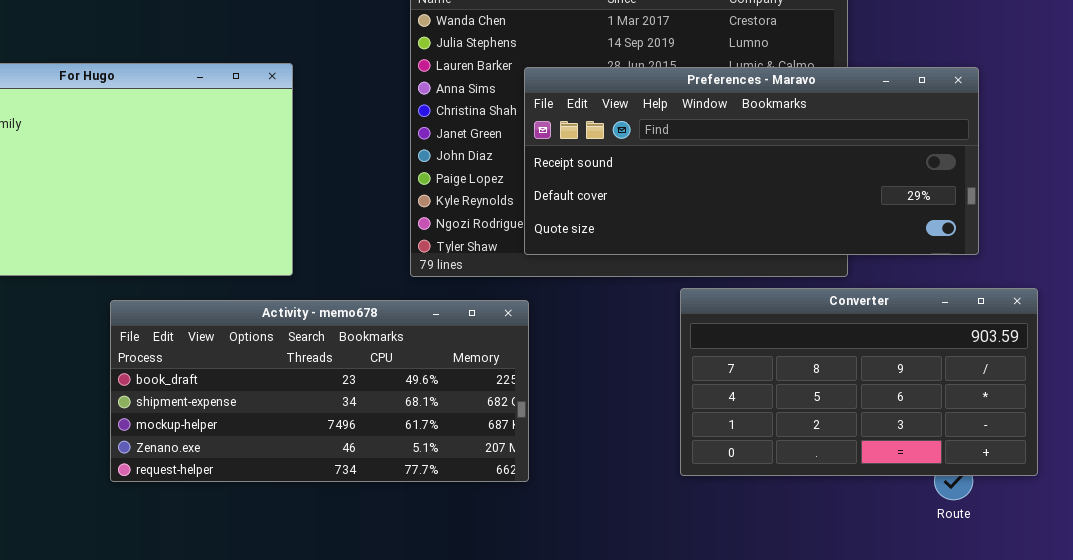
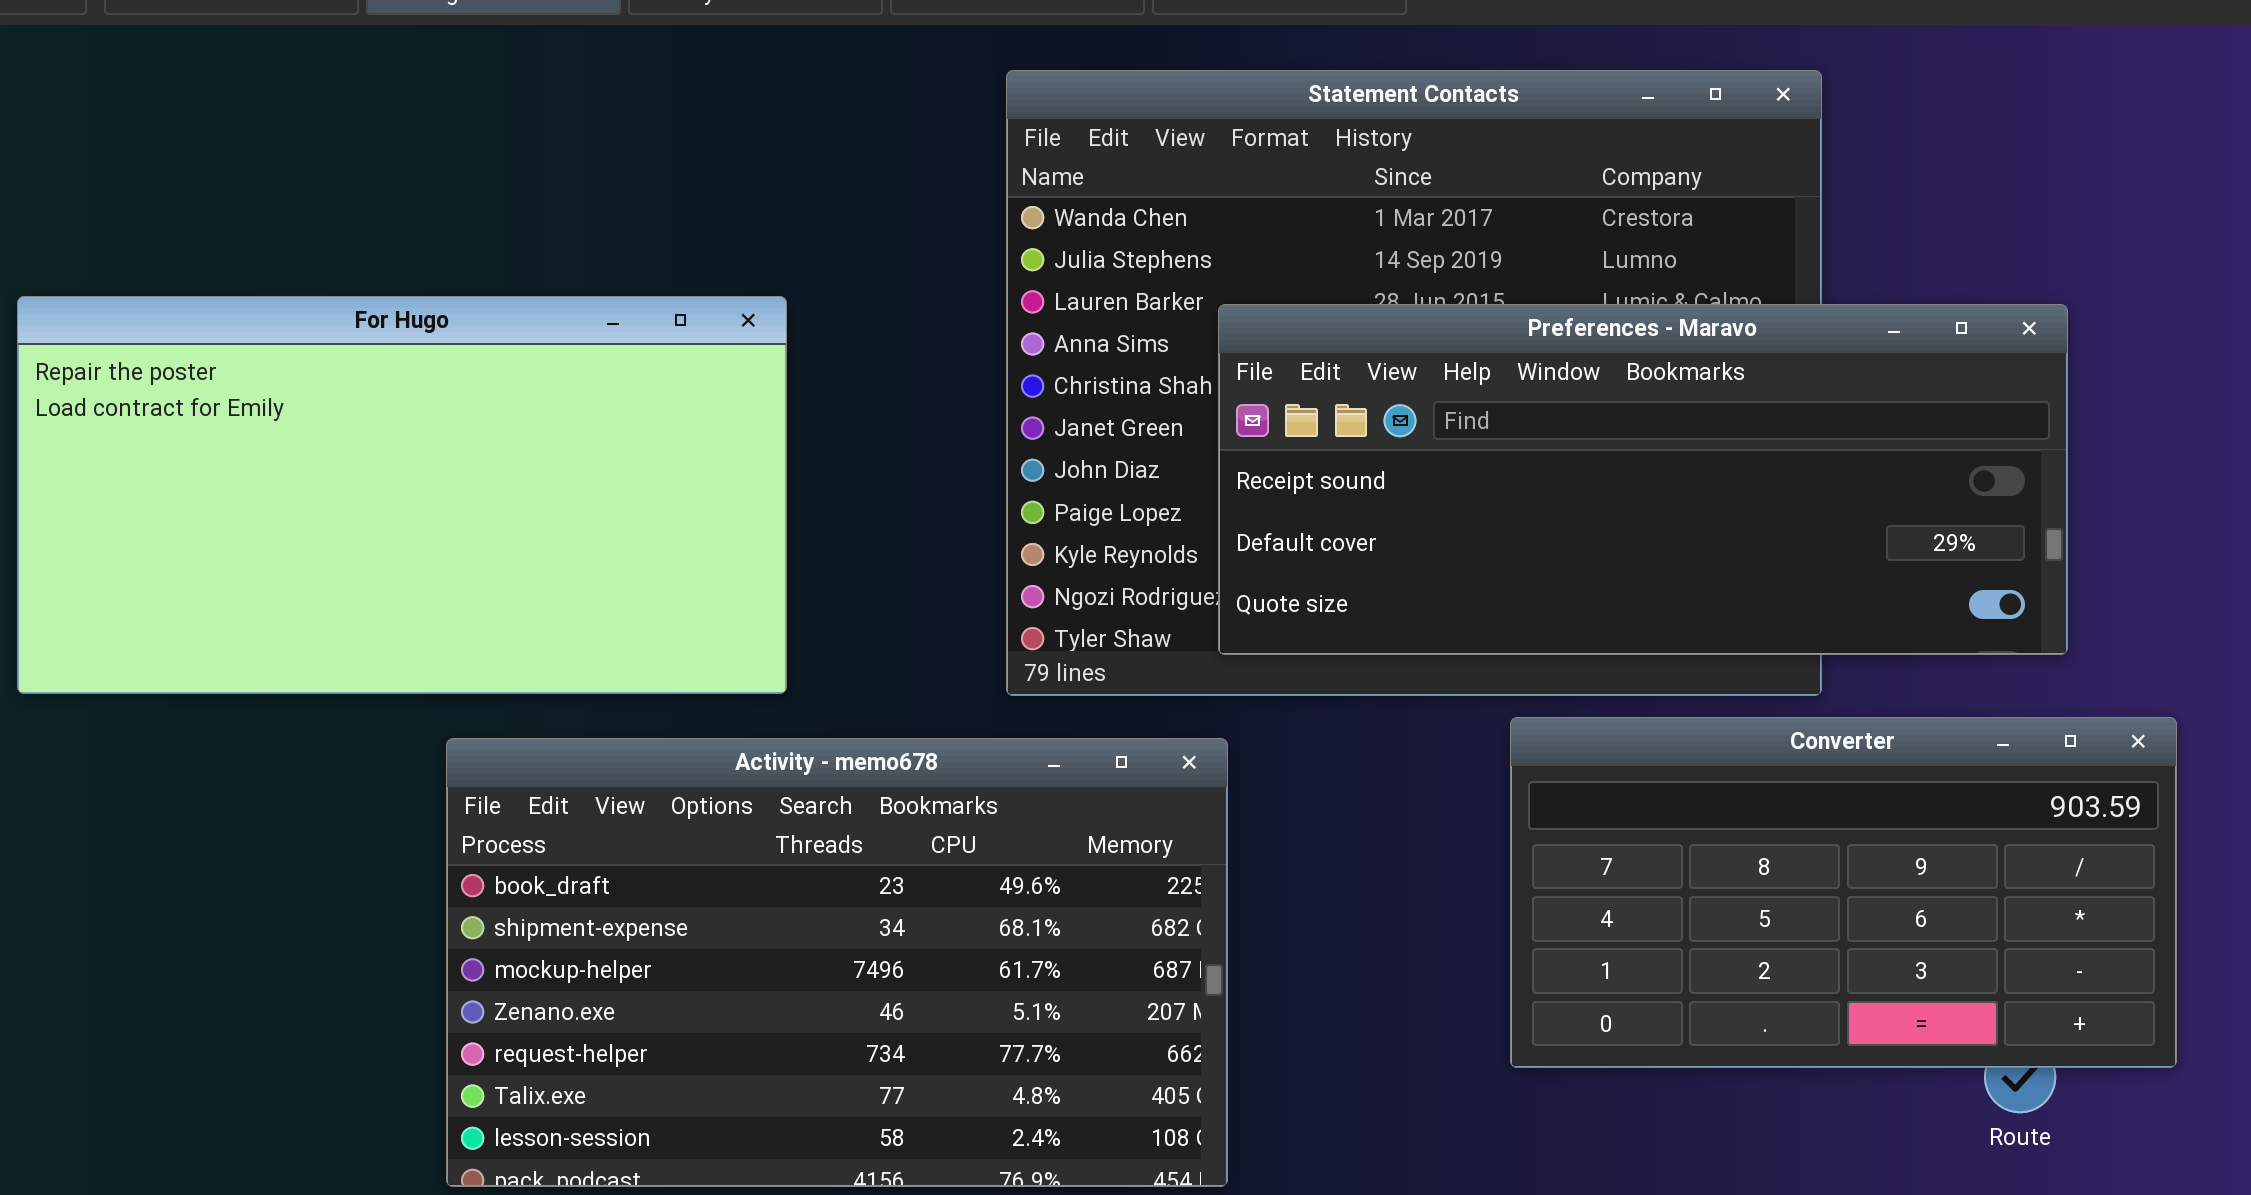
Activity - memo678: [110,300,529,482] -> [446,738,1228,1187], resized

